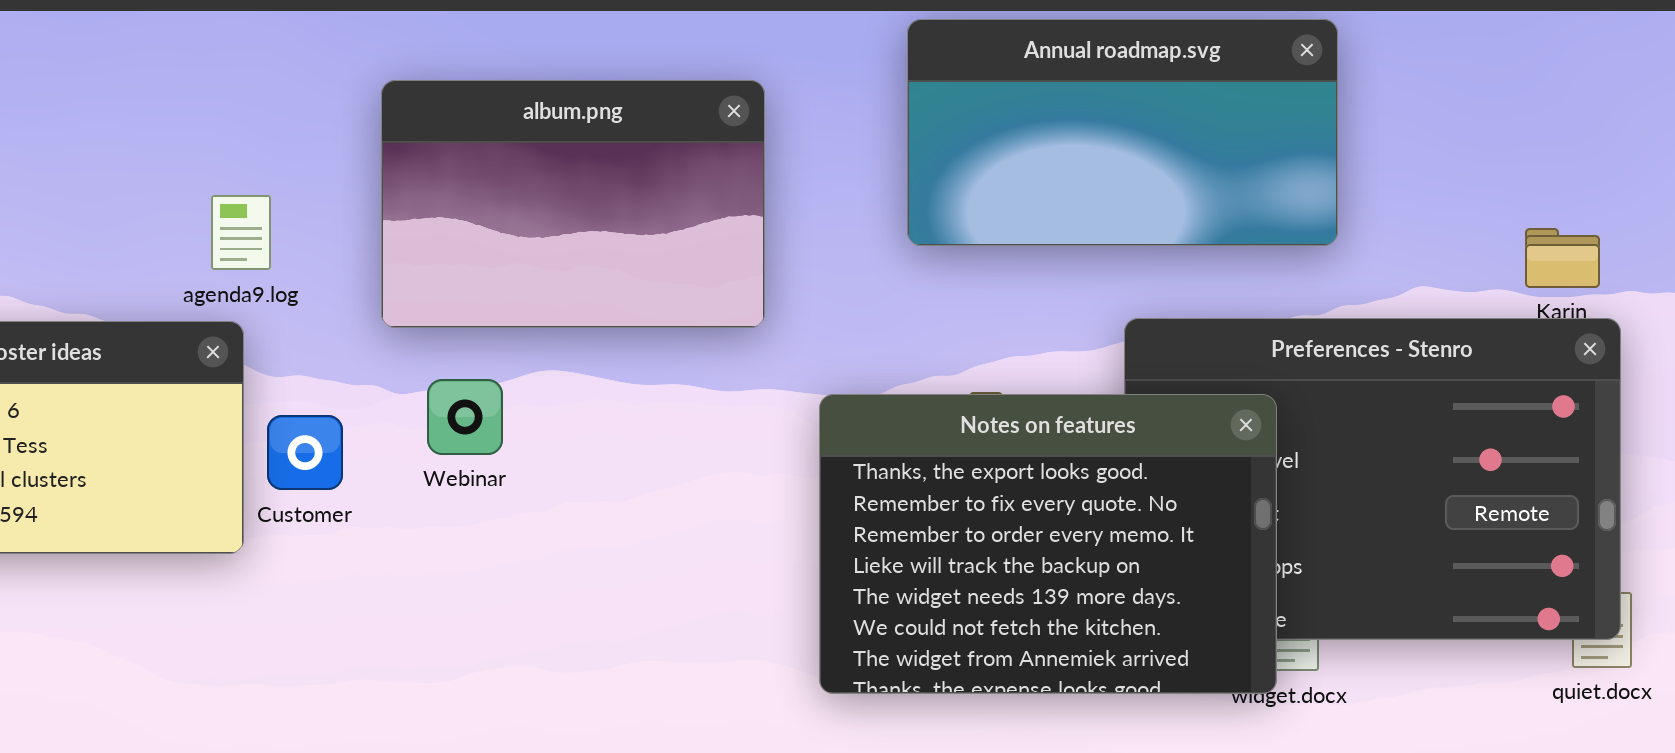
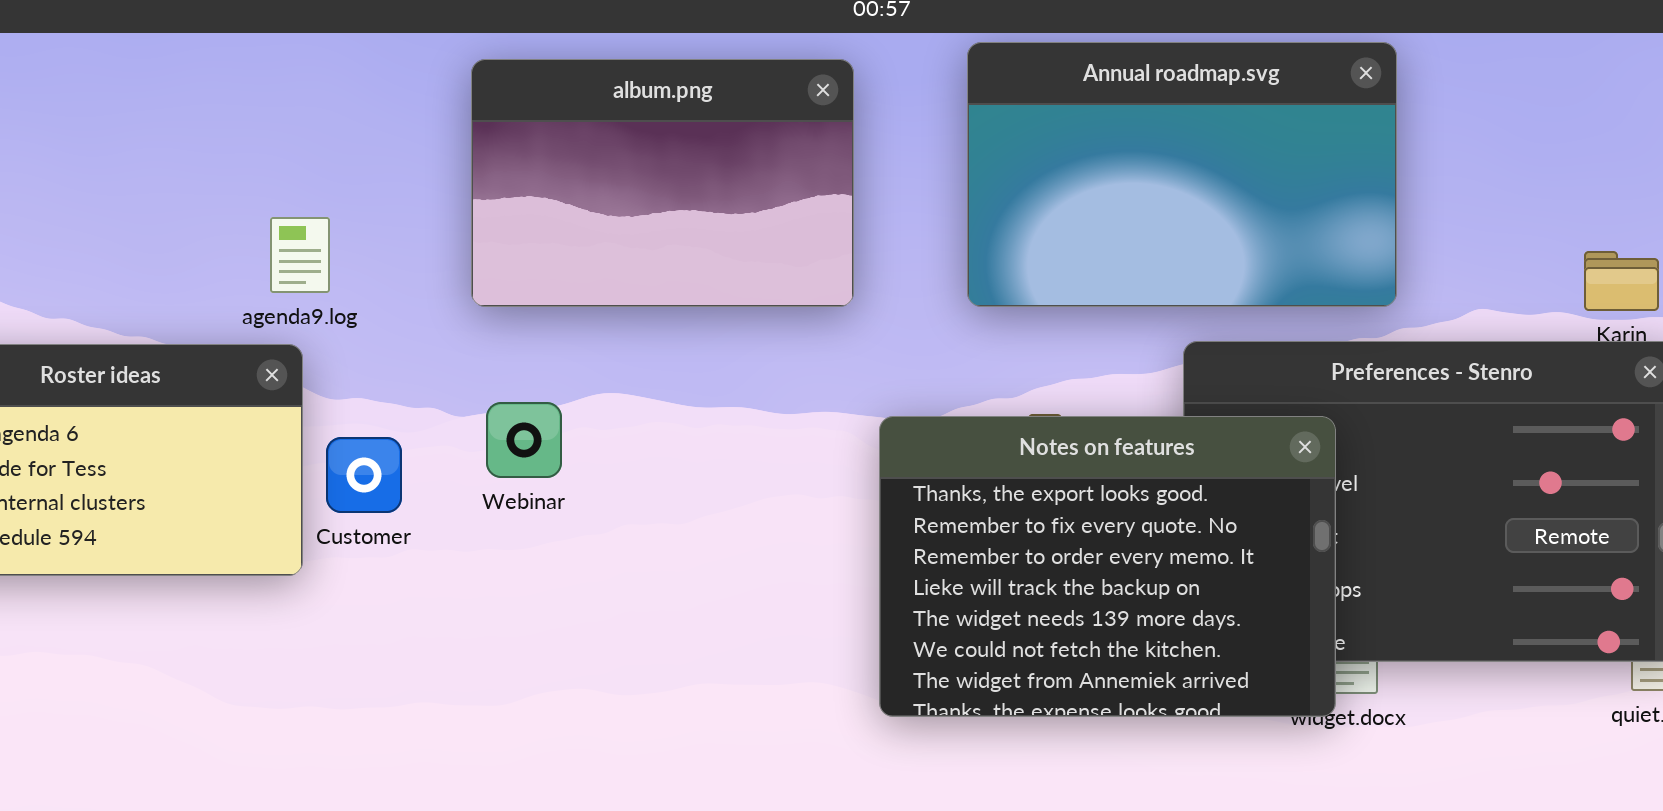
Annual roadmap.svg: [907,19,1338,246] -> [967,42,1397,307], resized
album.png: [381,80,765,328] -> [471,59,854,307], moved

